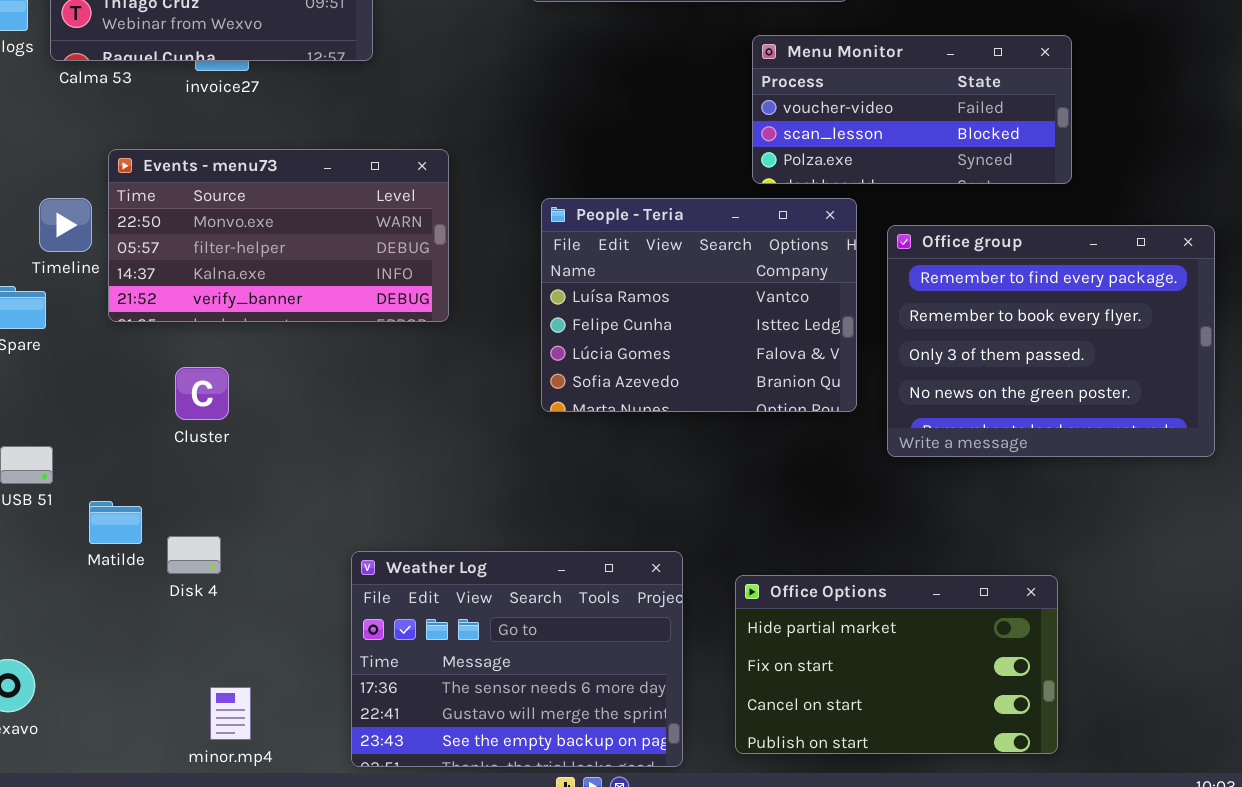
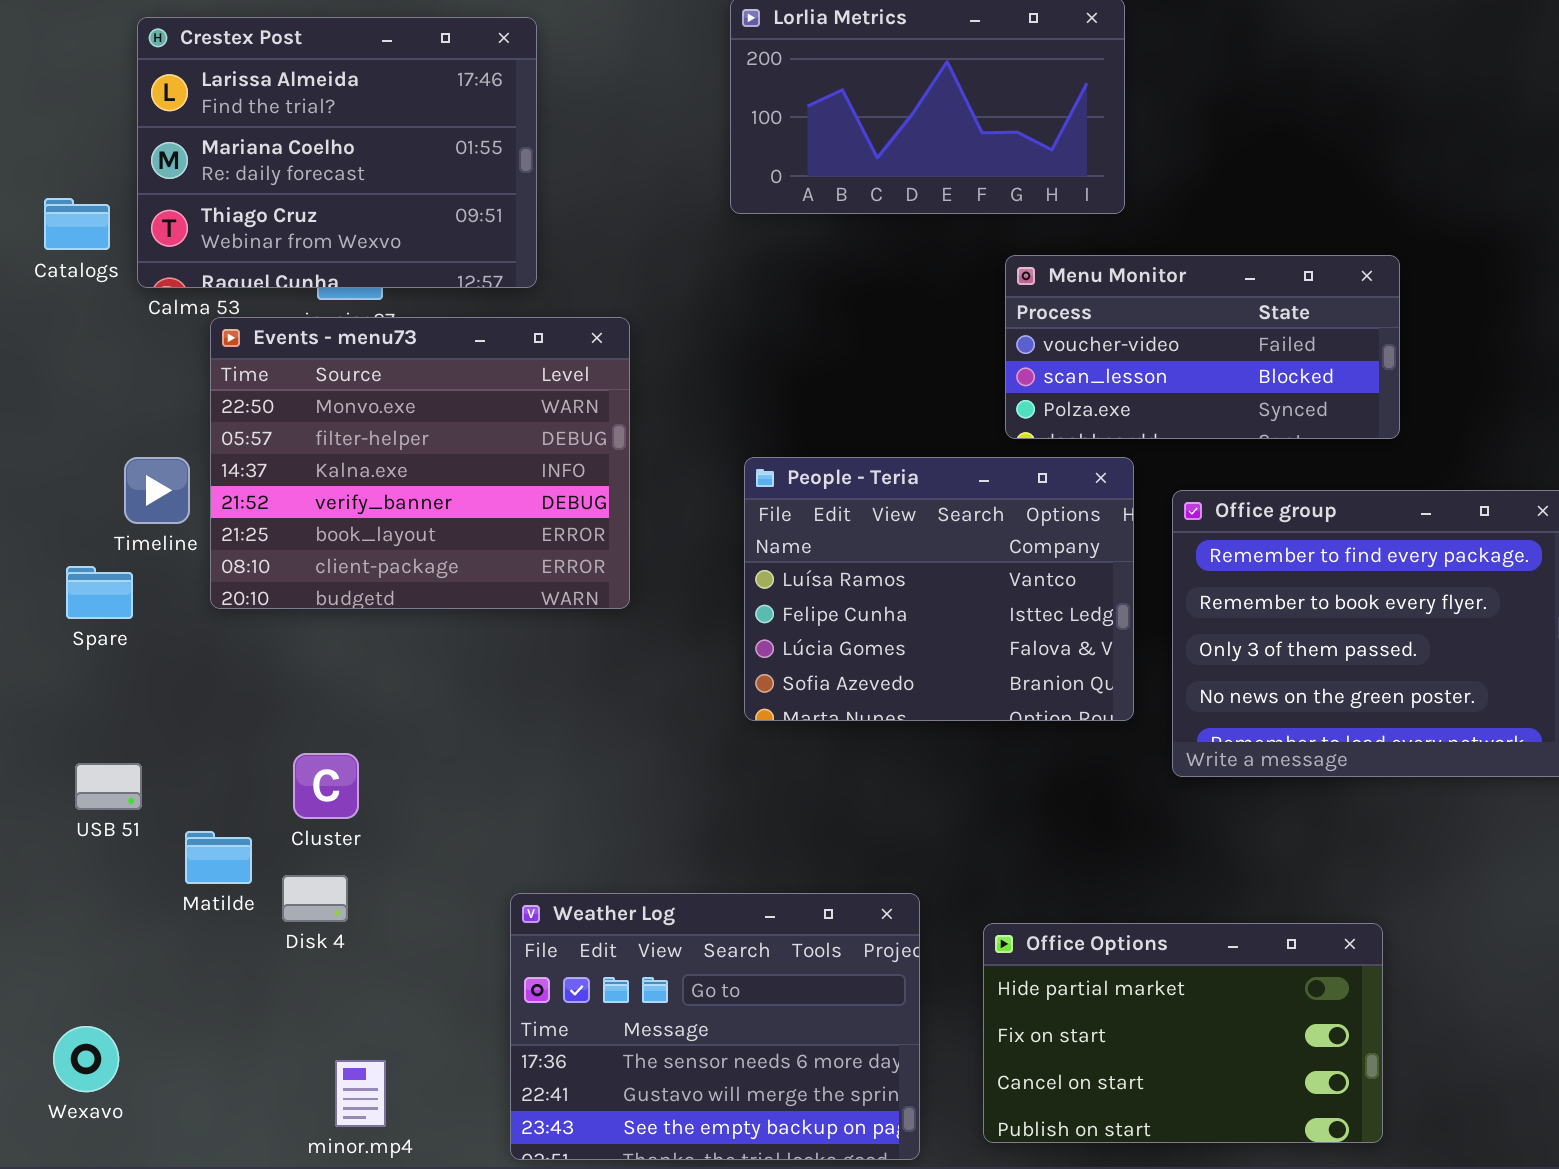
Events - menu73: [108,149,449,322] -> [210,317,630,609], resized
Cluster: [175,367,229,420] -> [293,753,359,819], moved

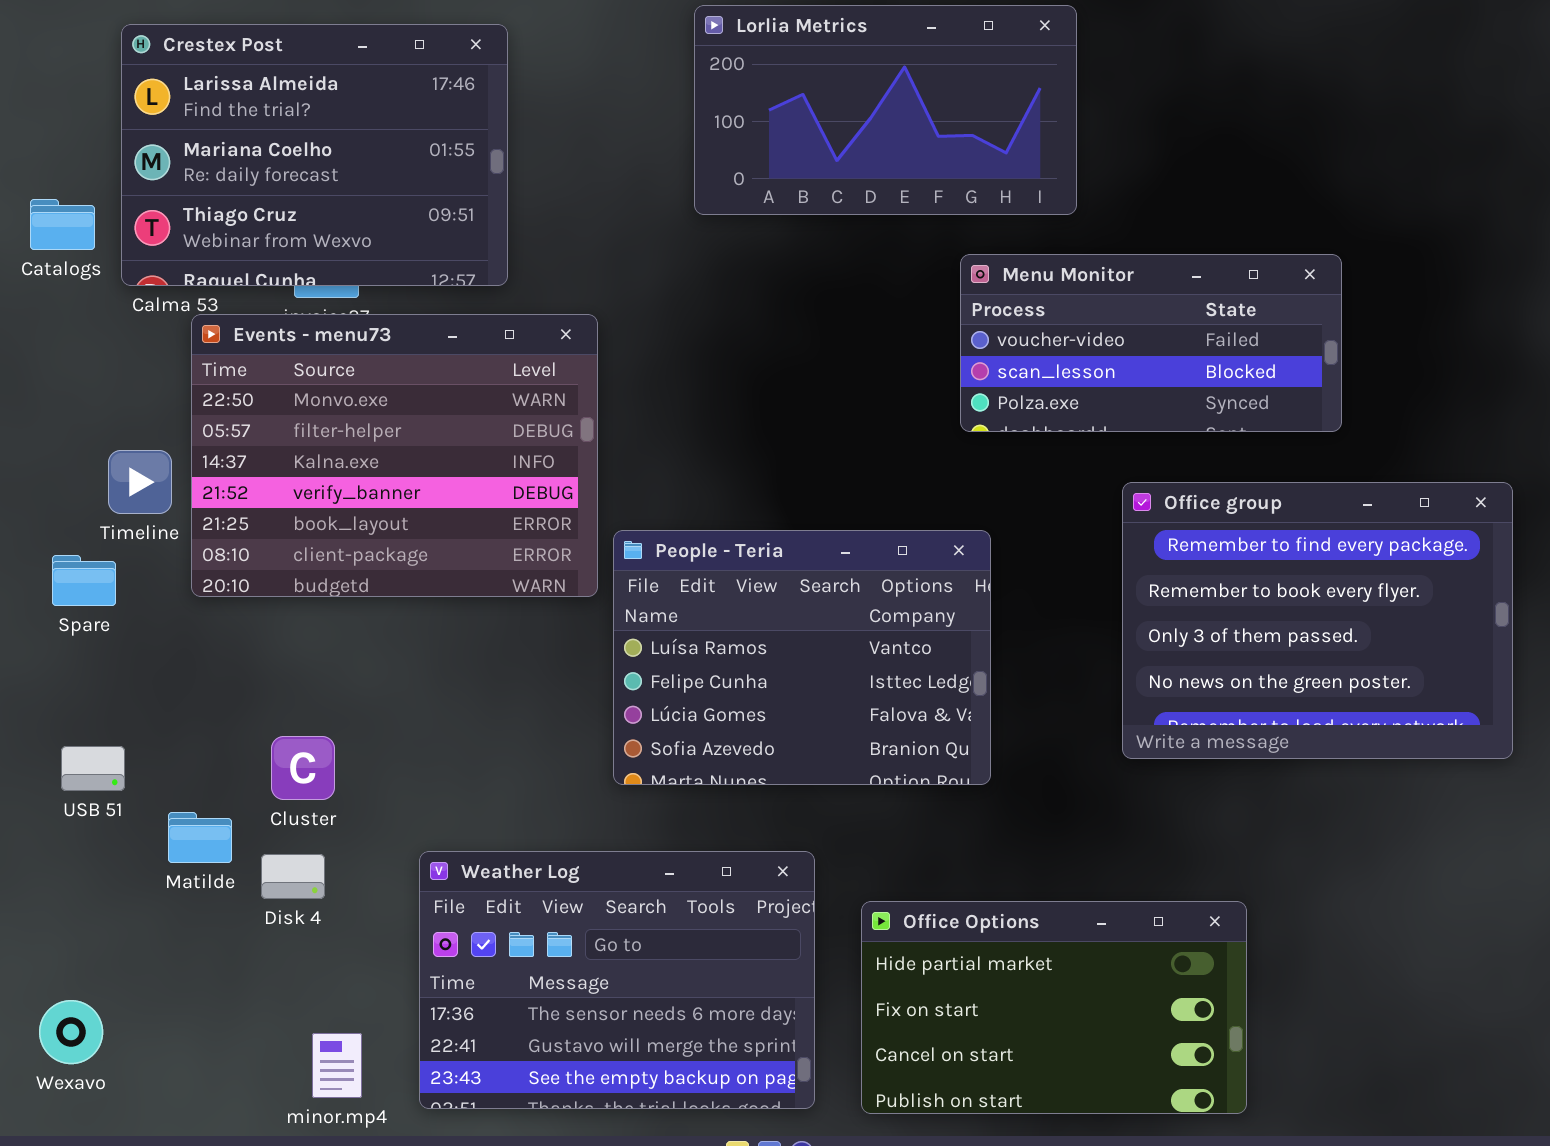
People - Teria: [744,457,1134,721] -> [613,530,991,785], moved
Weather Log: [510,893,920,1160] -> [419,851,815,1109], moved
Office Options: [983,923,1383,1143] -> [861,901,1247,1114], moved

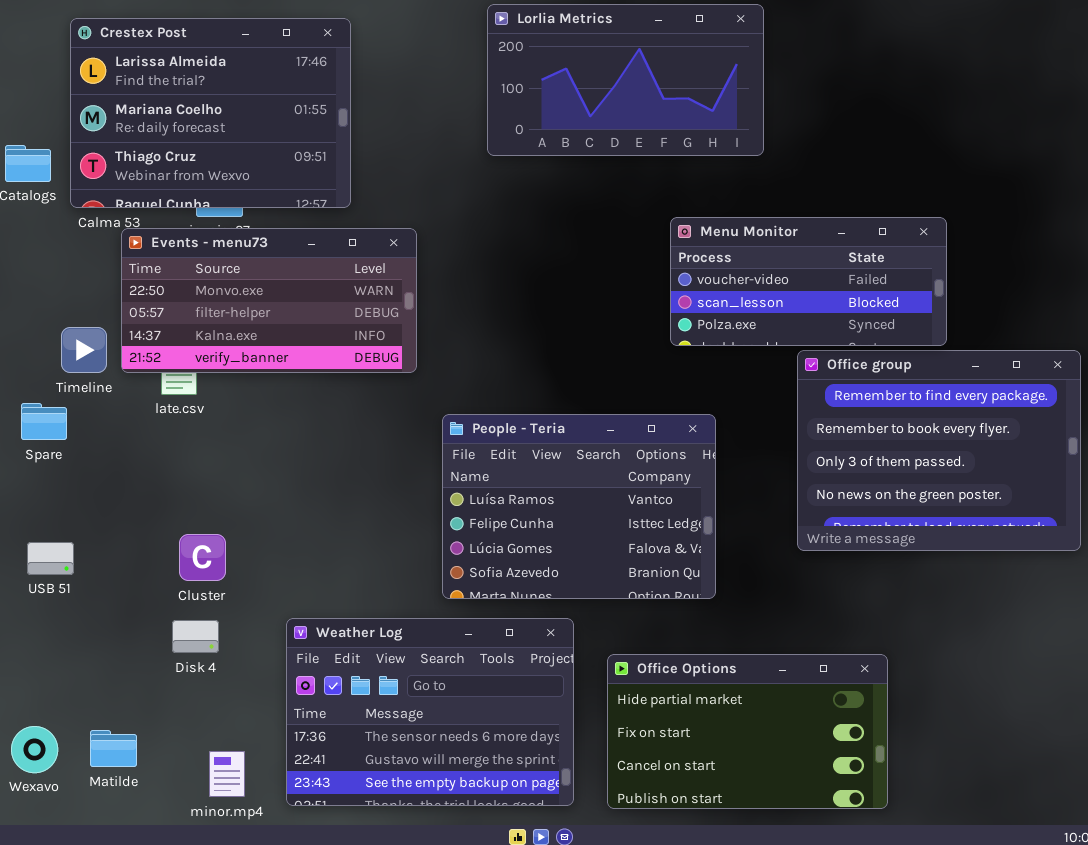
Menu Monitor: [960,254,1342,432] -> [670,217,947,346], moved
Events - menu73: [191,314,598,597] -> [121,228,417,373], resized
People - Teria: [613,530,991,785] -> [442,414,716,599], moved
Matilde: [168,812,232,863] -> [90,730,137,767], moved

